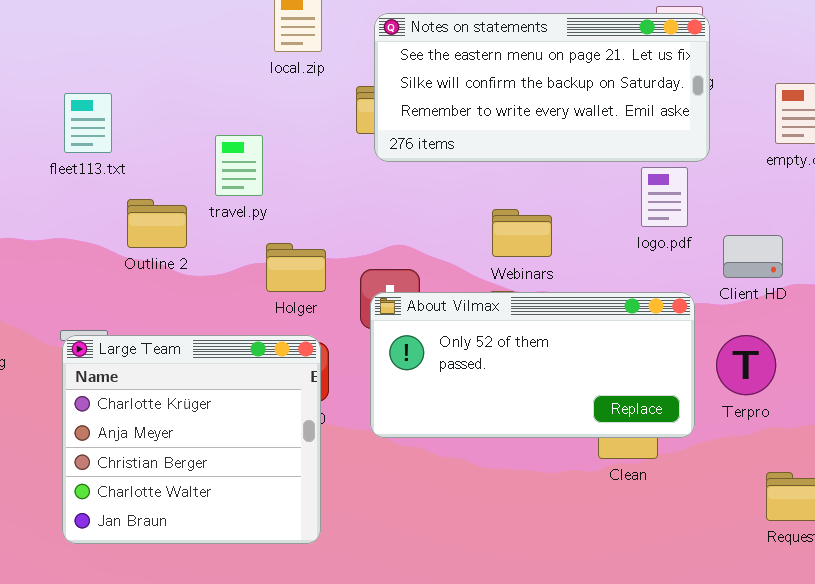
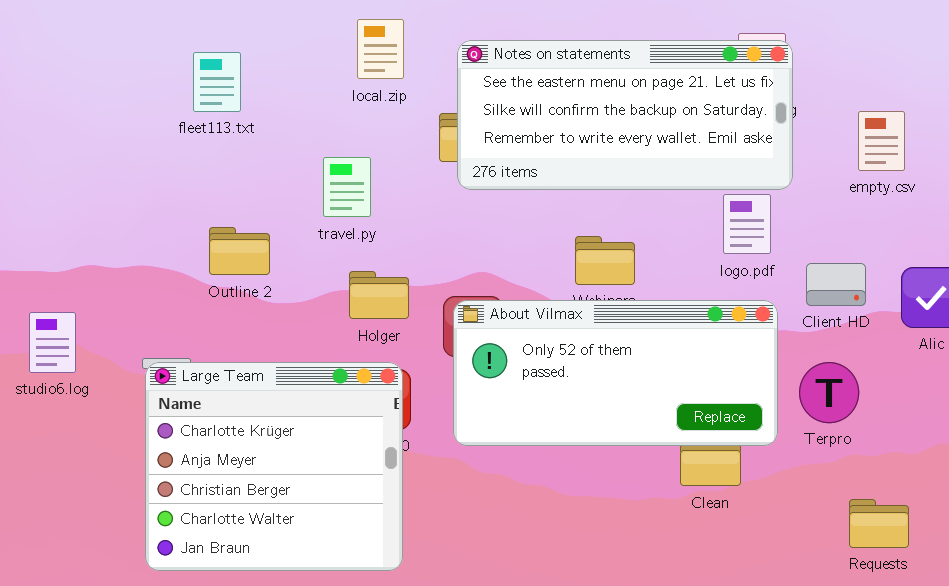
fleet113.txt: [64,93,112,153] -> [193,52,241,112], moved
travel.py: [215,135,263,196] -> [323,157,371,217], moved
About Vilmax: [370,292,695,438] -> [453,300,778,446], moved

